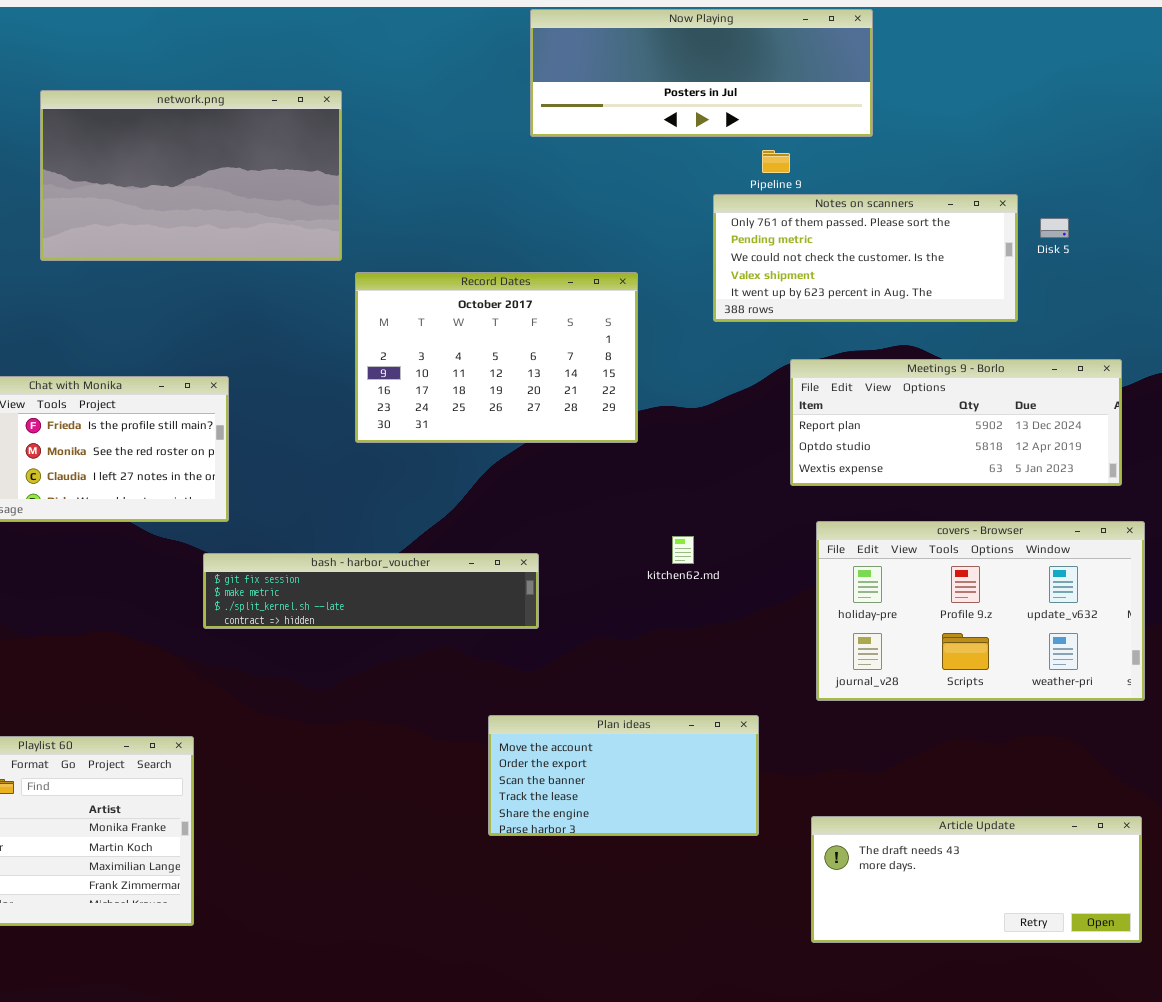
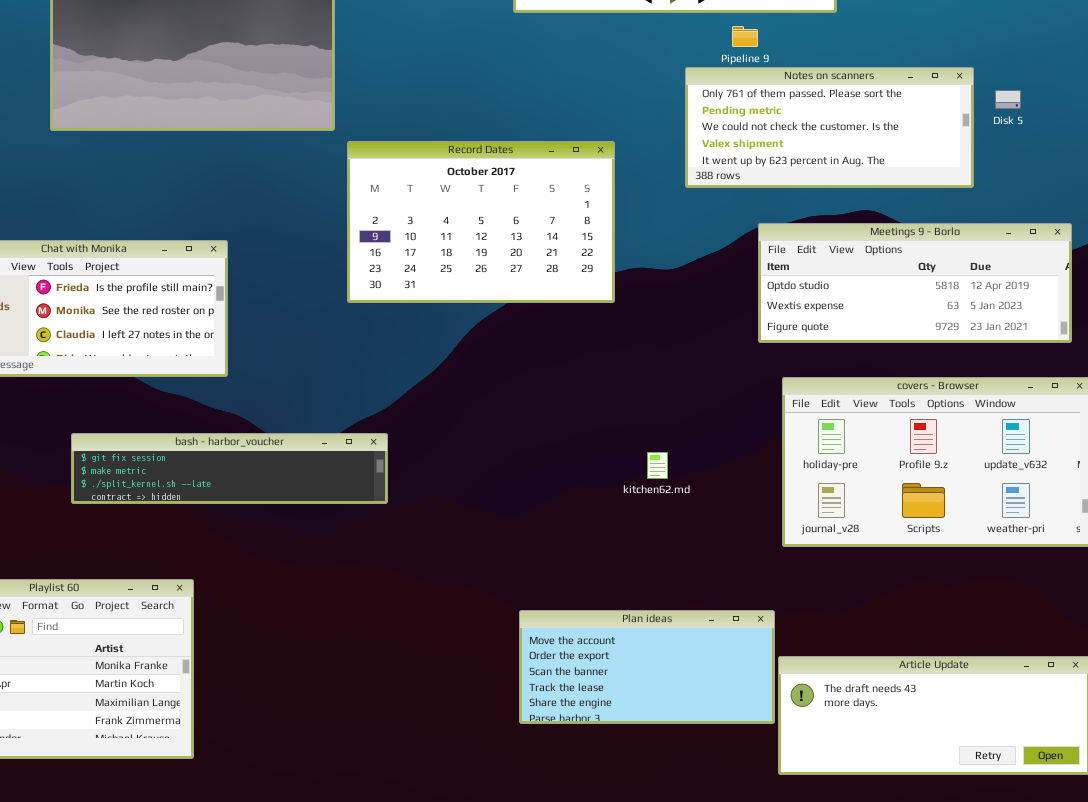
Meetings 9 - Borlo: [790,359,1122,486] -> [758,223,1072,343], scrolled down 1 row
kitchen62.md: [672,536,694,564] -> [647,452,668,479], moved
bash - harbor_voucher: [203,553,539,629] -> [71,433,388,504], moved
Plan ideas: [488,715,759,836] -> [519,610,775,724], moved

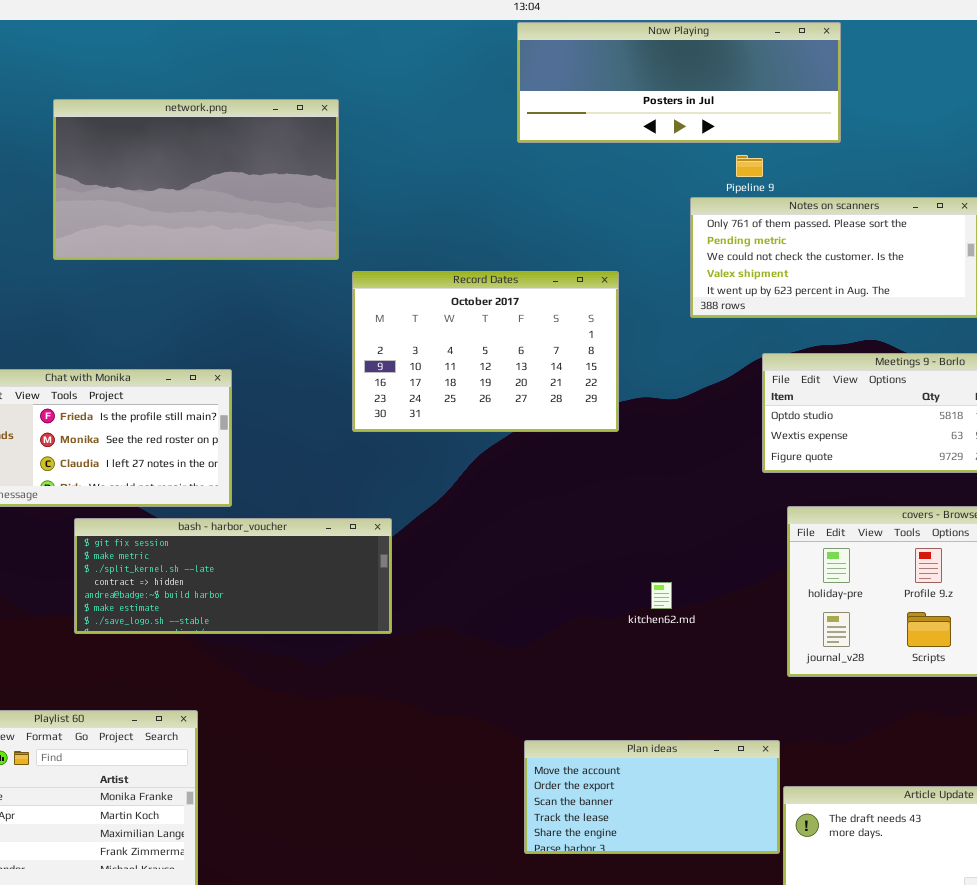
bash - harbor_voucher: [71,433,388,504] -> [74,518,392,634], resized

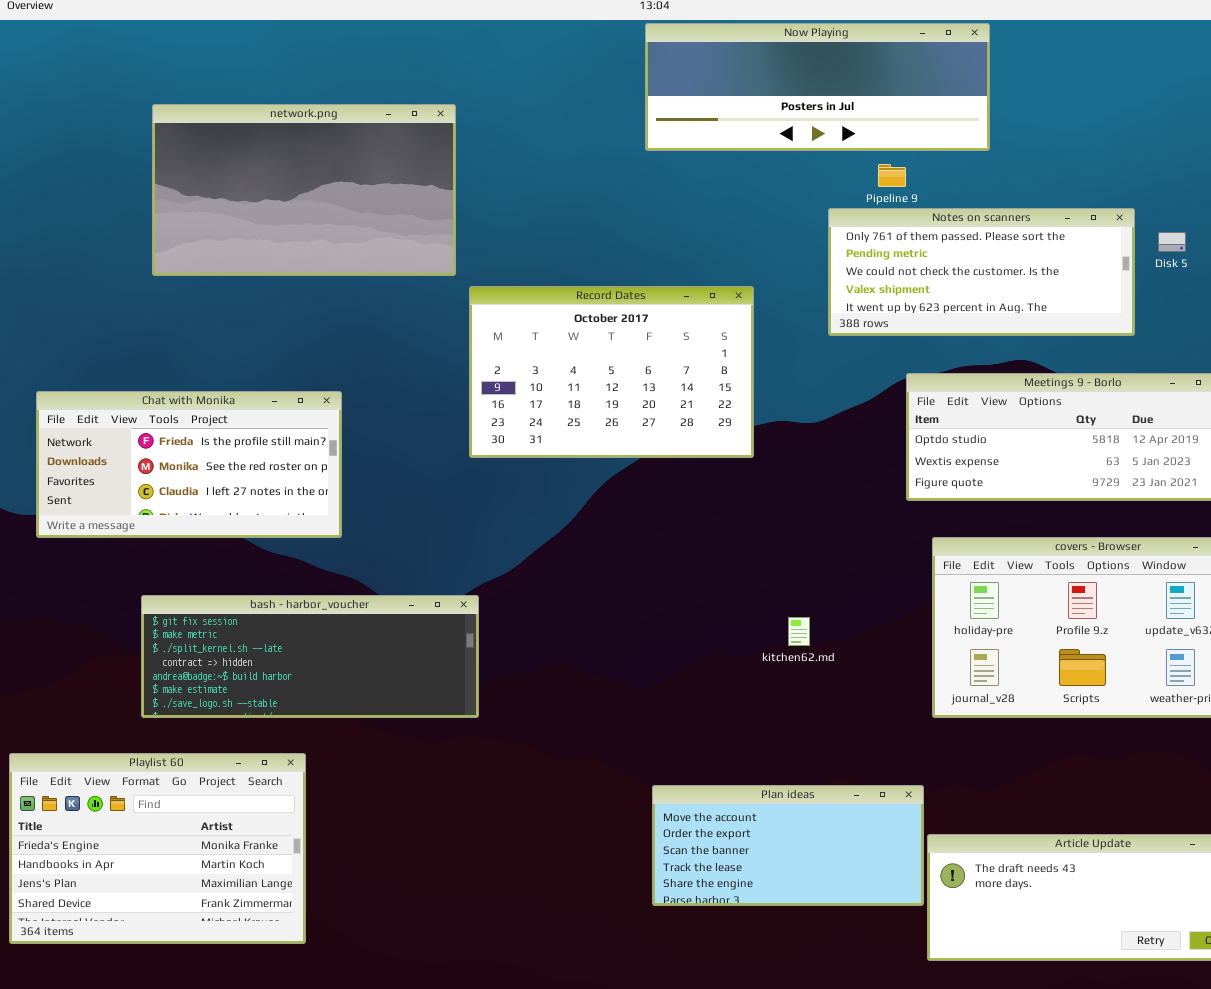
bash - harbor_voucher: [74,518,392,634] -> [141,595,479,718], moved

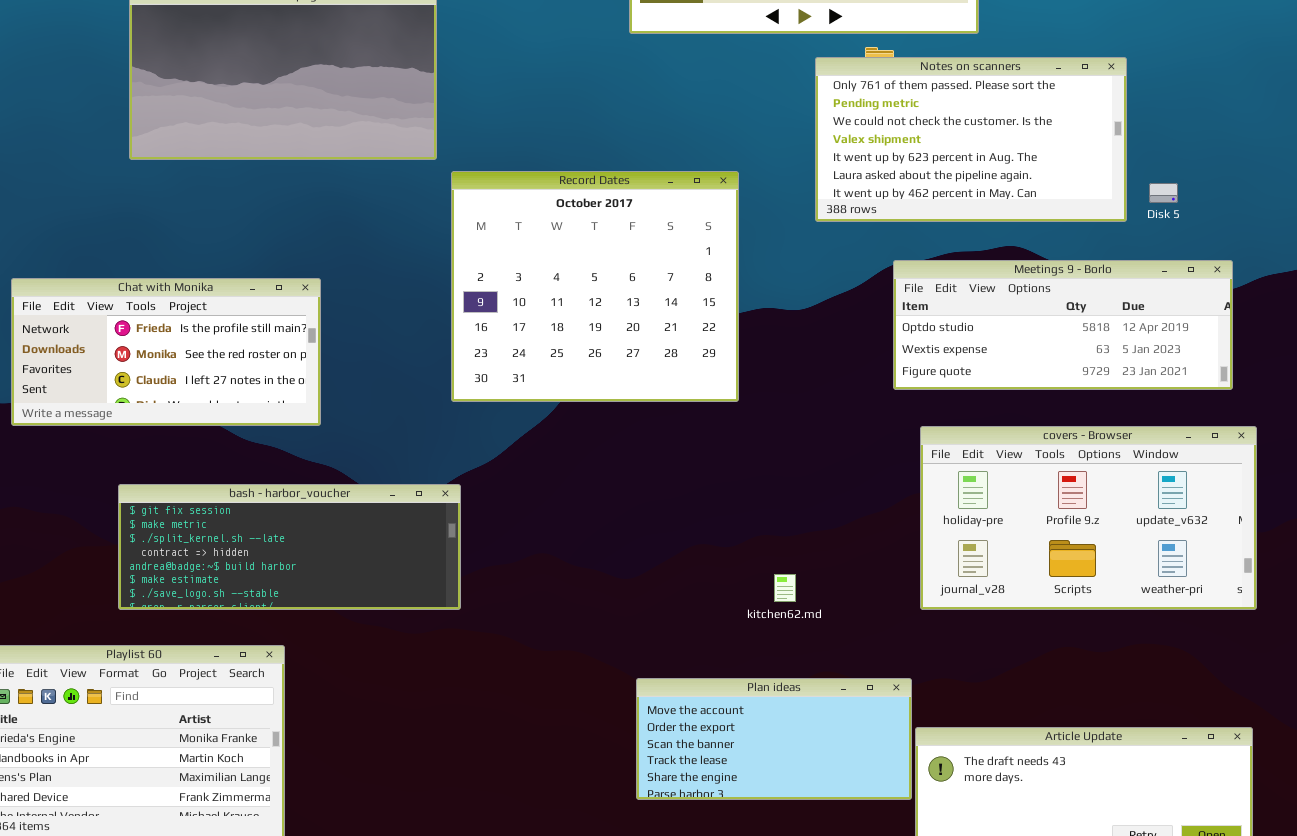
Notes on scanners: [828,208,1135,336] -> [815,57,1127,222], resized
Disk 5: [1158,232,1186,252] -> [1149,183,1178,203], moved
Record Dates: [469,286,754,458] -> [451,171,739,402], resized
kitchen62.md: [788,617,810,646] -> [774,574,796,602], moved

